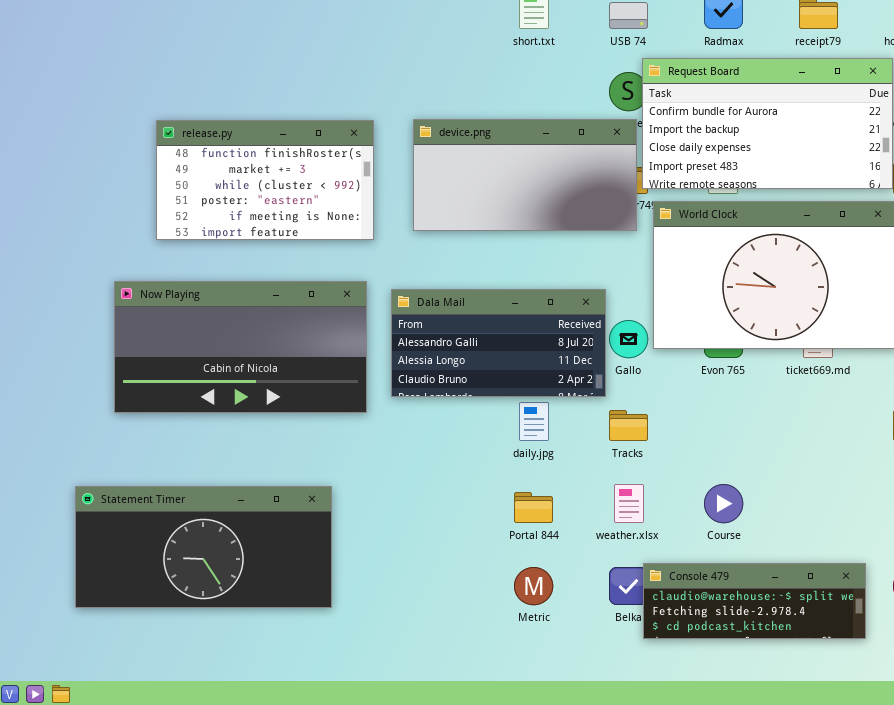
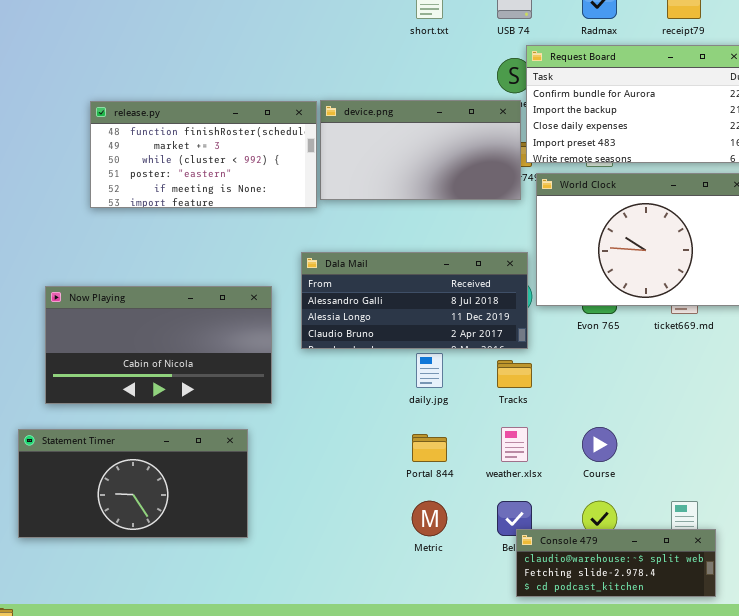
release.py: [156,120,374,240] -> [90,101,317,208], resized
Now Playing: [114,281,367,413] -> [45,286,272,404], moved
Dala Mail: [391,289,606,397] -> [301,252,528,349], resized
Console 479: [643,563,866,639] -> [516,529,716,597], moved

